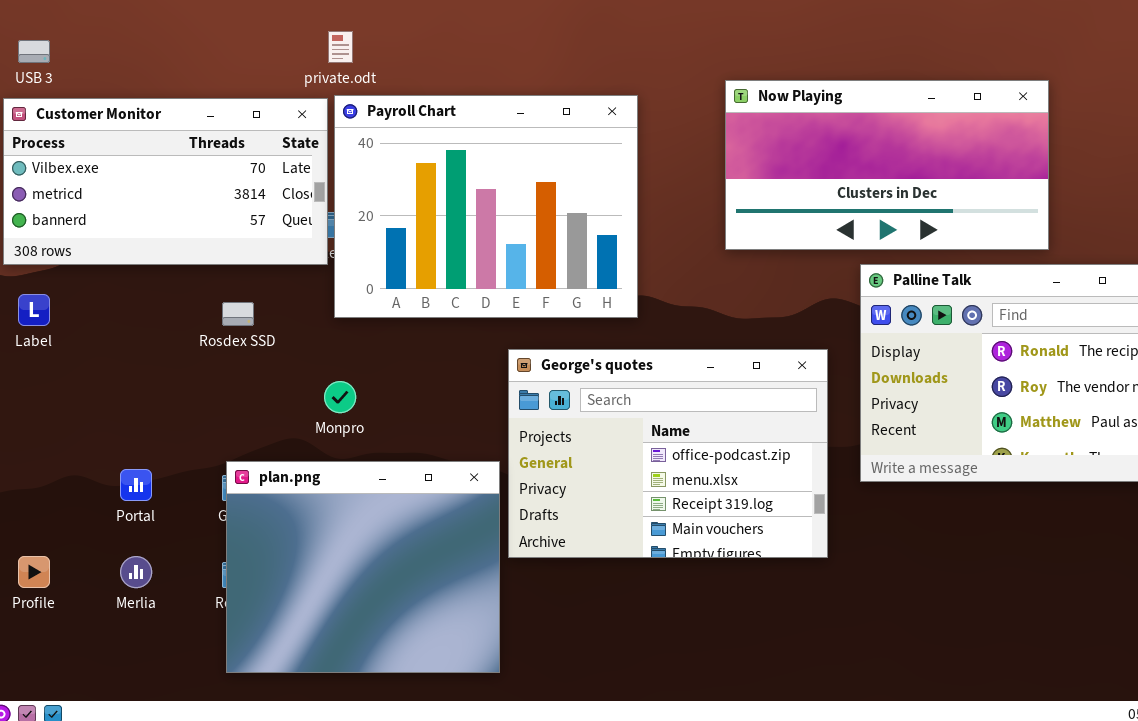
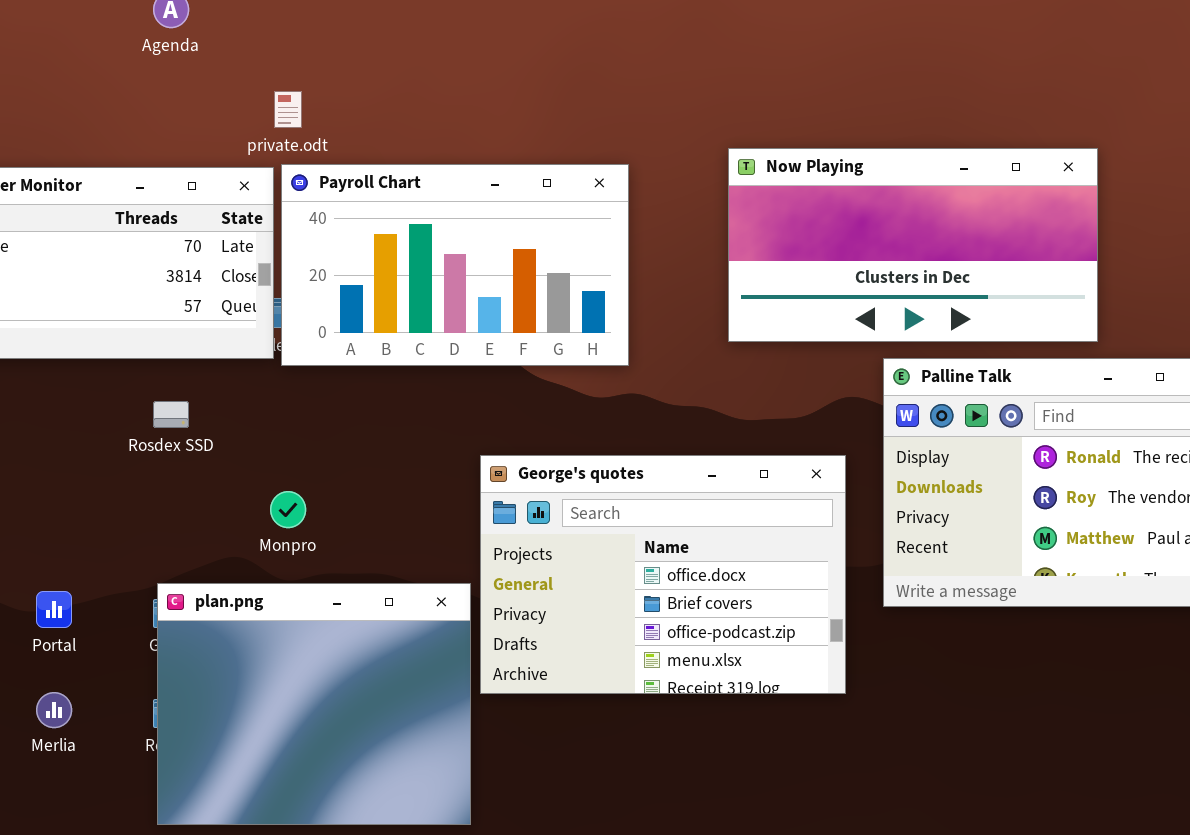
Payroll Chart: [334,95,638,318] -> [281,164,629,366], resized
George's quotes: [508,349,828,558] -> [480,455,846,694], scrolled up 2 rows

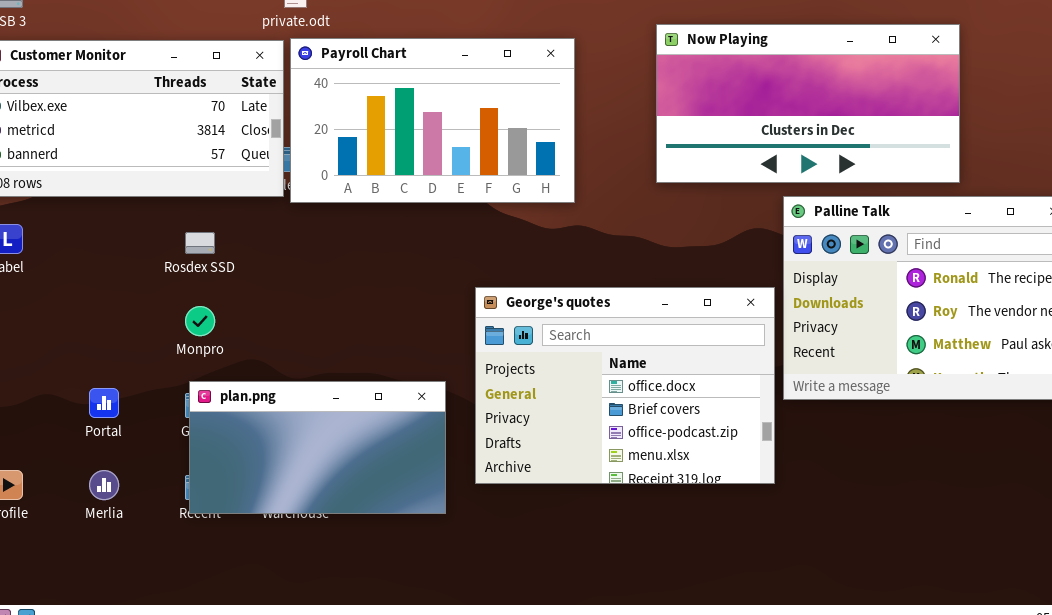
George's quotes: [480,455,846,694] -> [475,287,775,484], moved
Monpro: [270,491,306,528] -> [185,306,215,336], moved
plan.png: [157,583,471,825] -> [189,381,446,514], resized

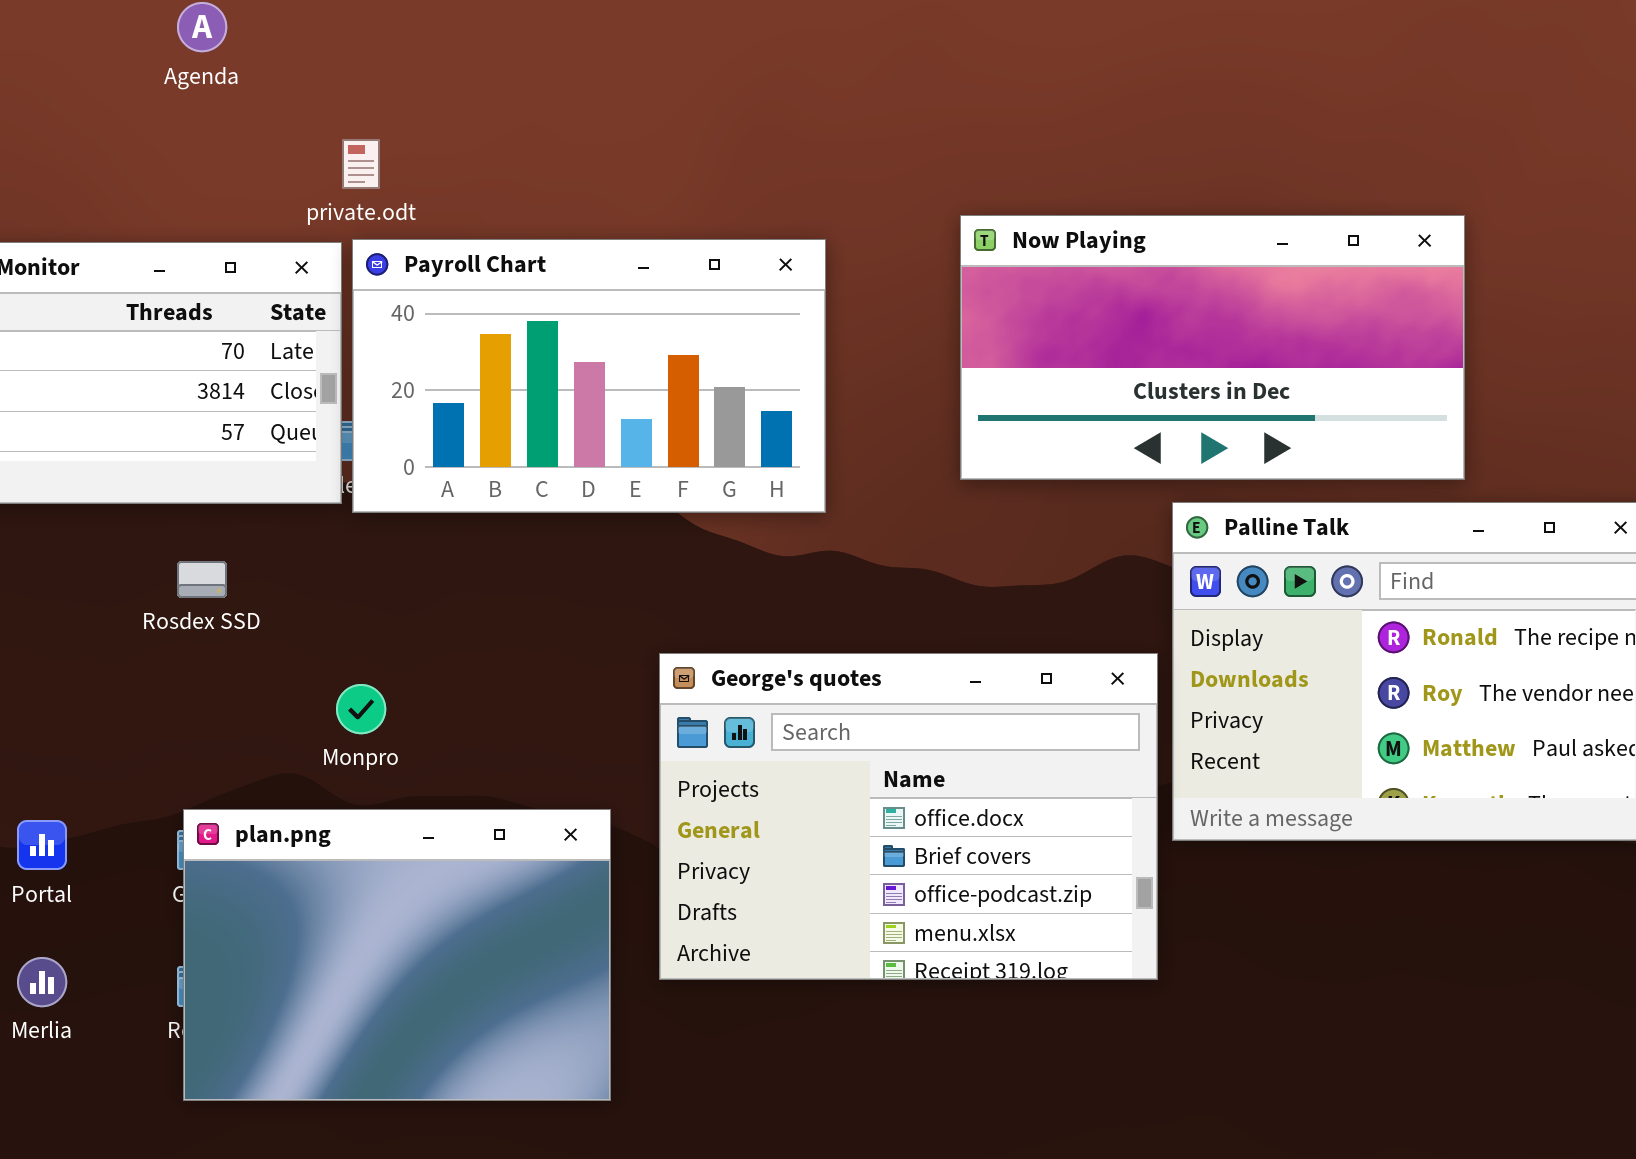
Monpro: [185,306,215,336] -> [336,684,386,734], moved
plan.png: [189,381,446,514] -> [183,809,611,1101], resized

